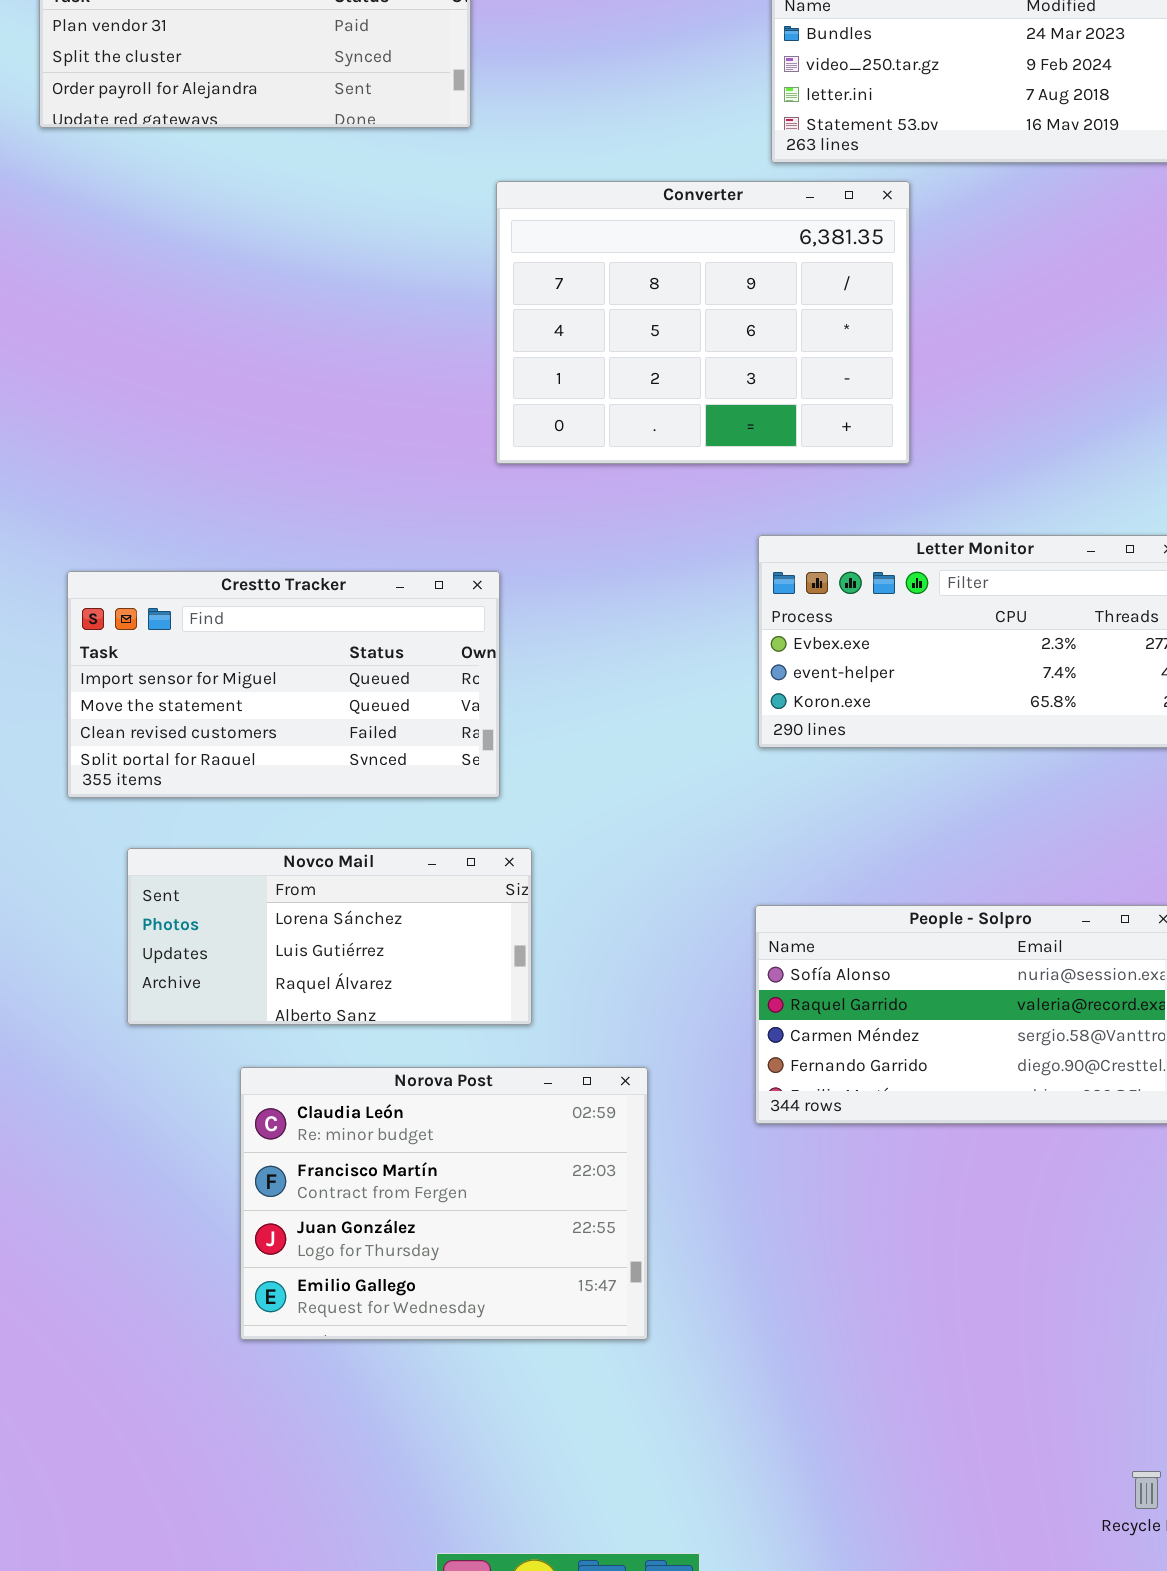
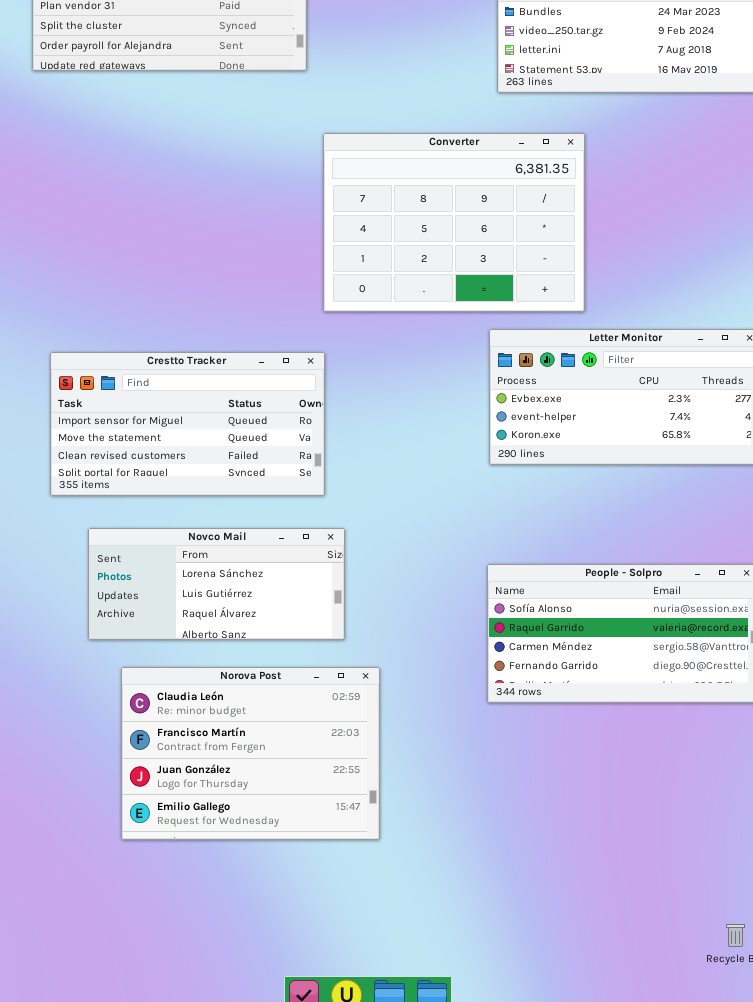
Converter: [496,181,910,464] -> [323,133,585,312], moved
Norova Post: [240,1067,648,1340] -> [121,667,380,840], moved

